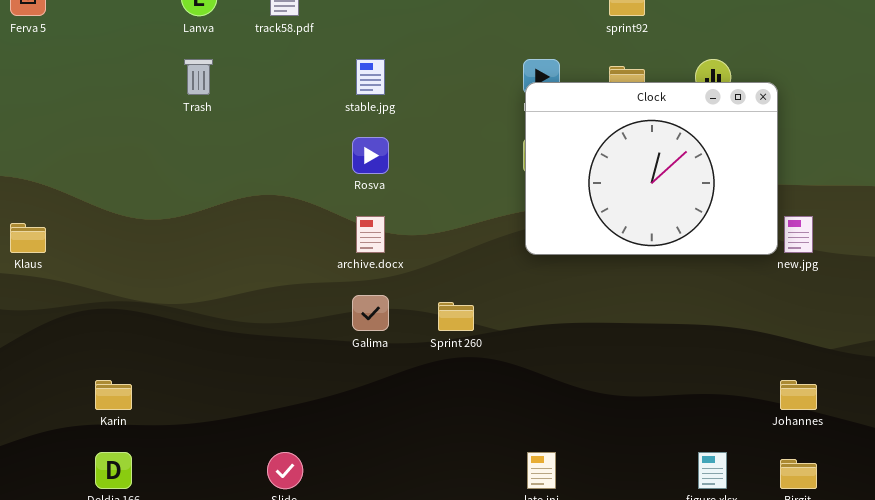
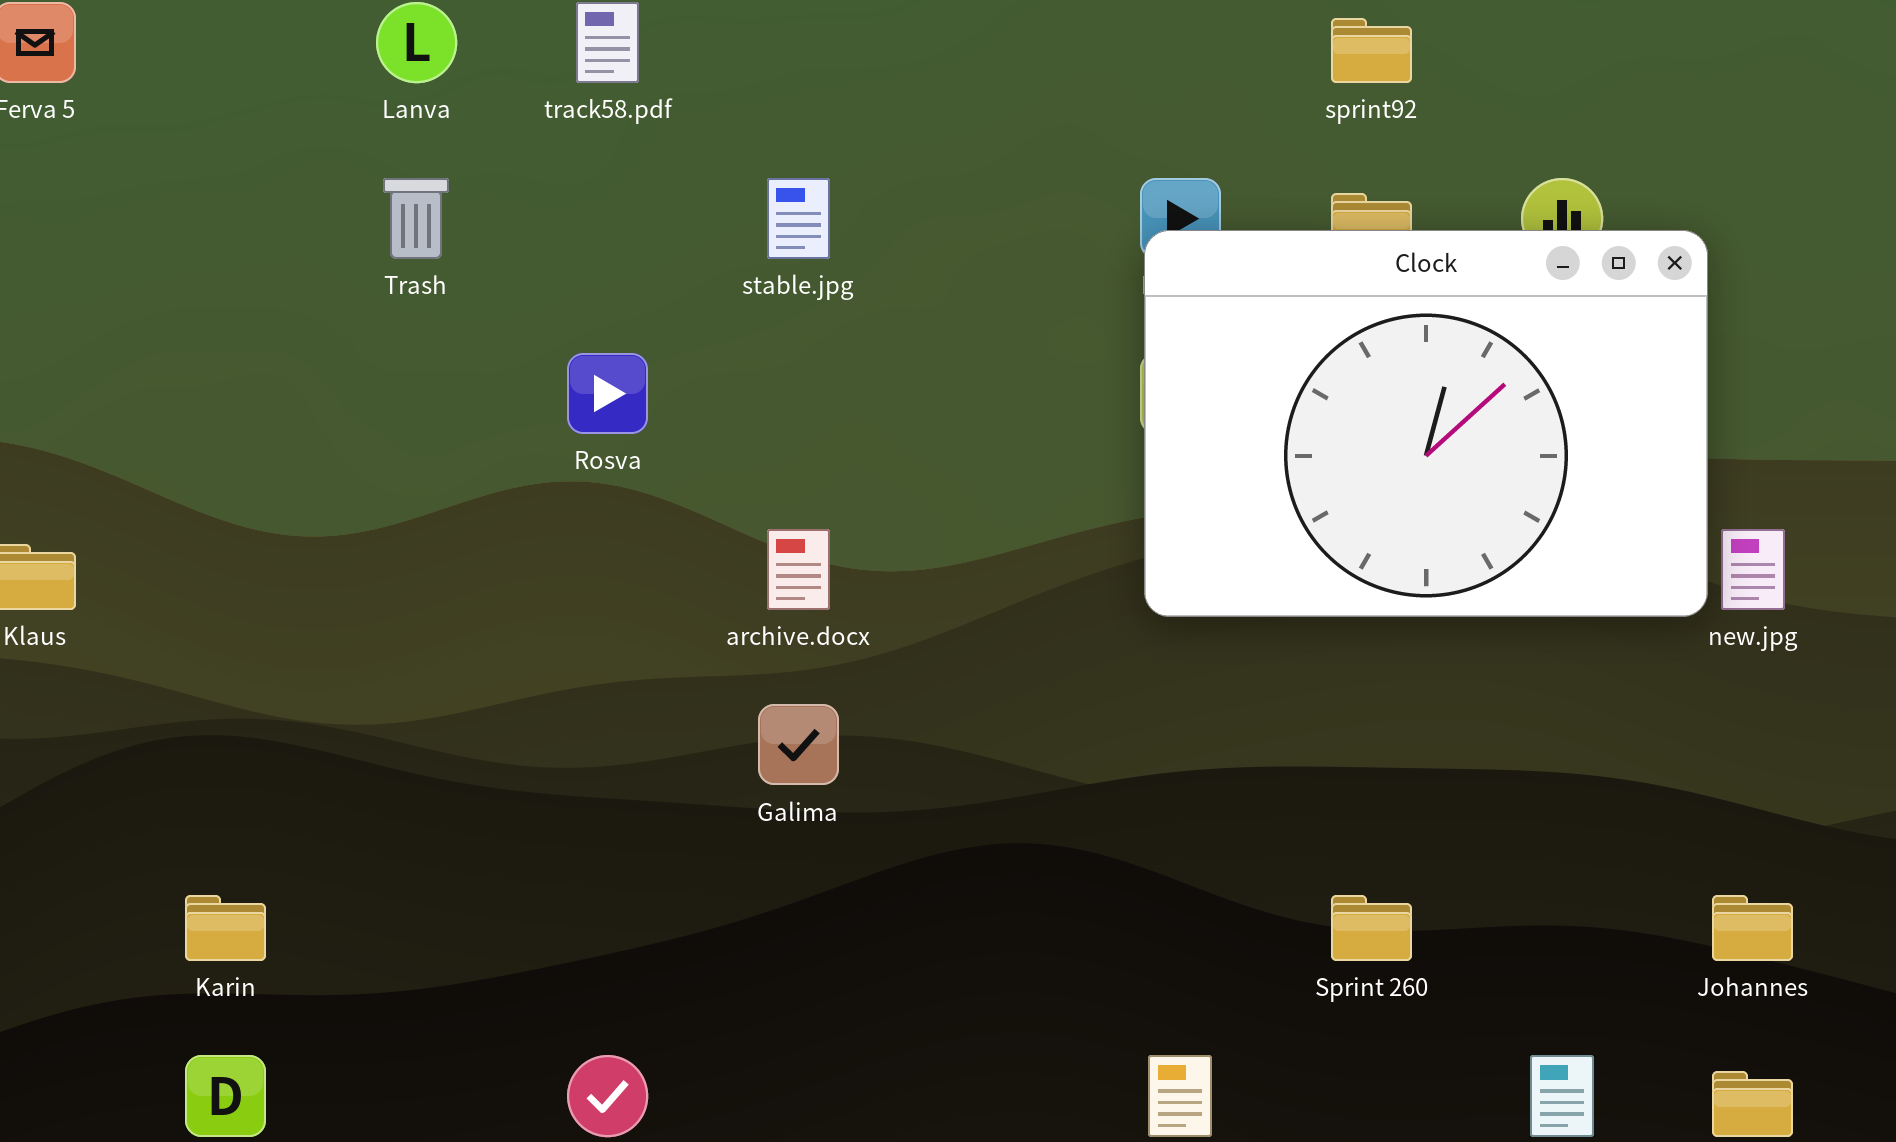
Rosva: [352,137,389,174] -> [567,353,648,434], moved
Sprint 260: [438,302,474,331] -> [1331,895,1412,961], moved

